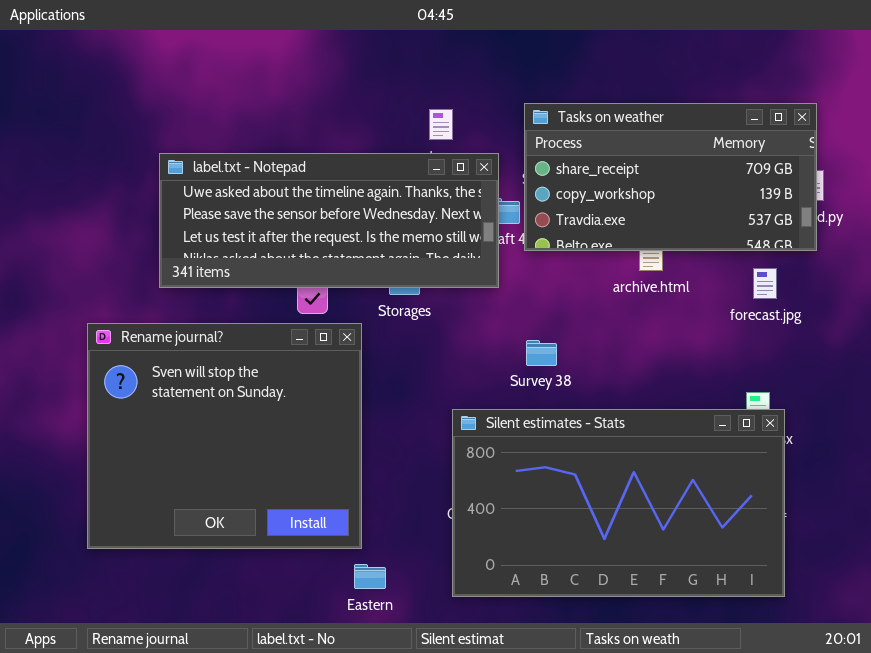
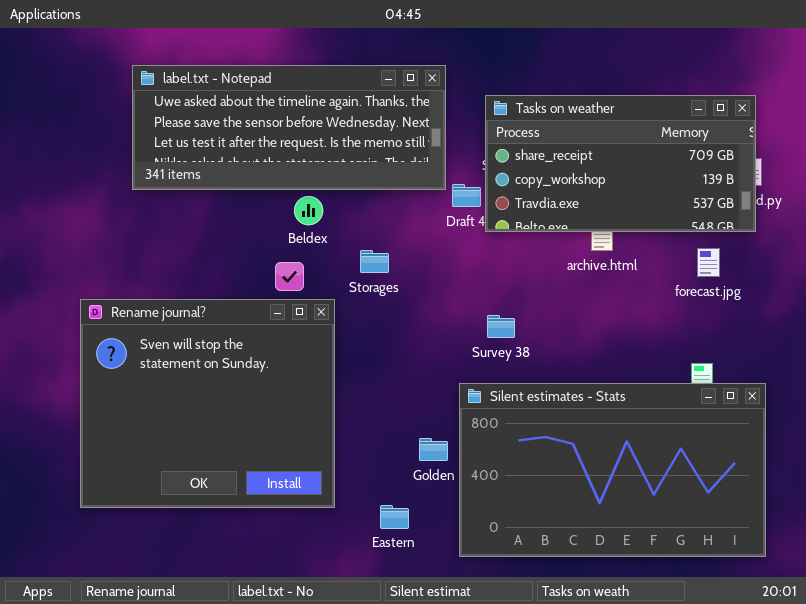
label.txt - Notepad: [159,153,499,288] -> [132,65,446,190], moved
Silent estimates - Stats: [452,409,785,597] -> [459,383,766,557], moved
Eastern: [354,564,386,589] -> [380,505,409,529], moved

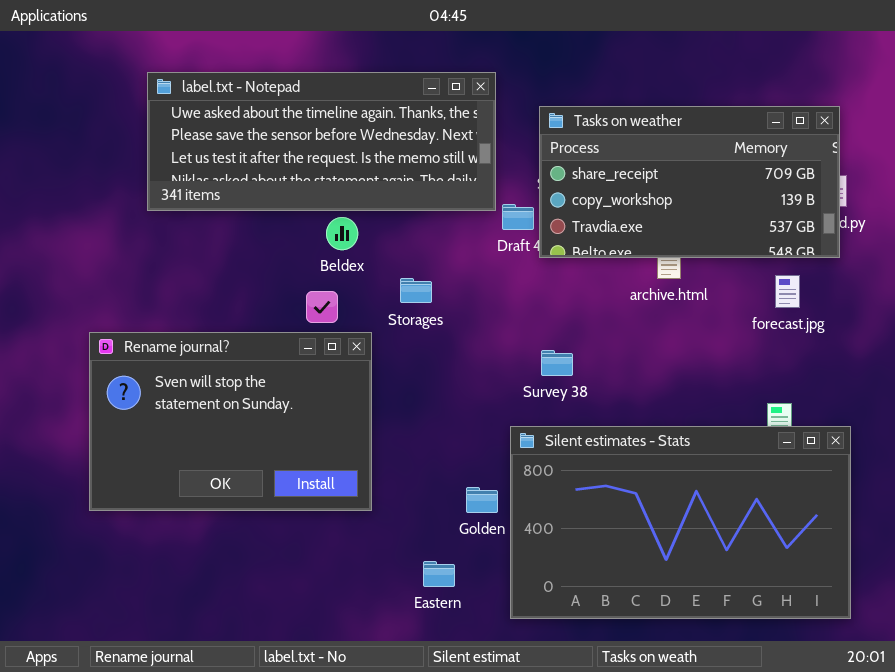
Rename journal?: [80,299,335,508] -> [89,332,372,511], resized

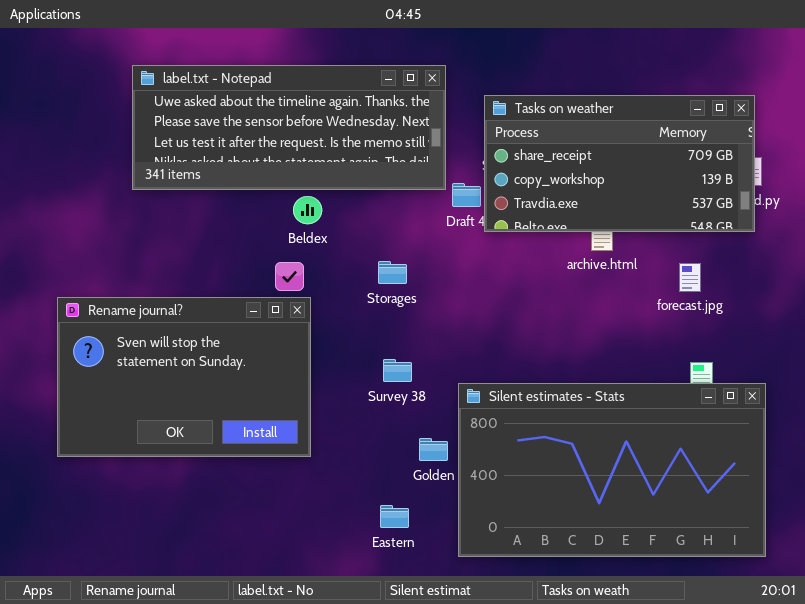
forecast.jpg: [775,275,800,308] -> [679,263,701,292], moved
Storages: [400,278,432,303] -> [378,261,407,284], moved
Rename journal?: [89,332,372,511] -> [57,297,311,457], moved
Survey 38: [541,350,573,376] -> [383,359,412,382], moved

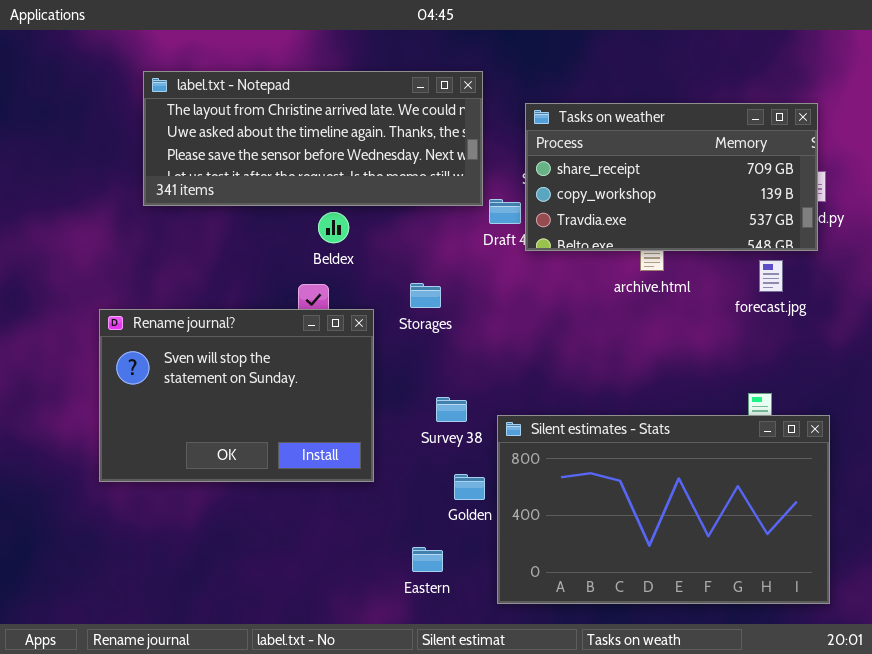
label.txt - Notepad: [132,65,446,190] -> [143,71,483,206], scrolled up 1 row
forecast.jpg: [679,263,701,292] -> [759,260,783,292], moved
Rename journal?: [57,297,311,457] -> [99,309,374,482], moved
Survey 38: [383,359,412,382] -> [436,397,467,422], moved

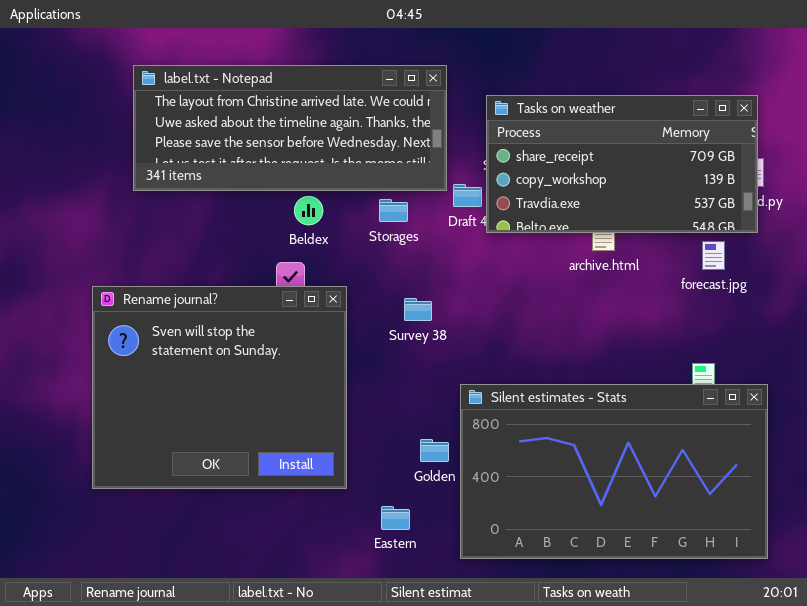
Storages: [410,283,441,308] -> [379,199,408,222], moved
Rename journal?: [99,309,374,482] -> [92,286,347,489], resized
Survey 38: [436,397,467,422] -> [404,298,432,321], moved

